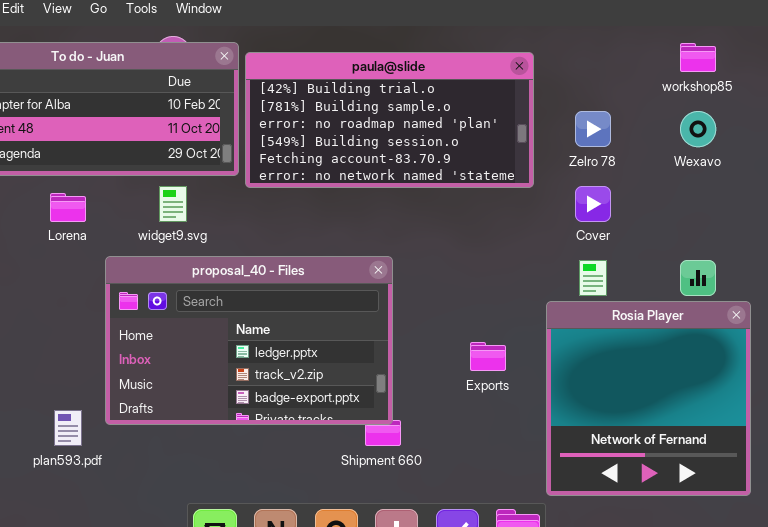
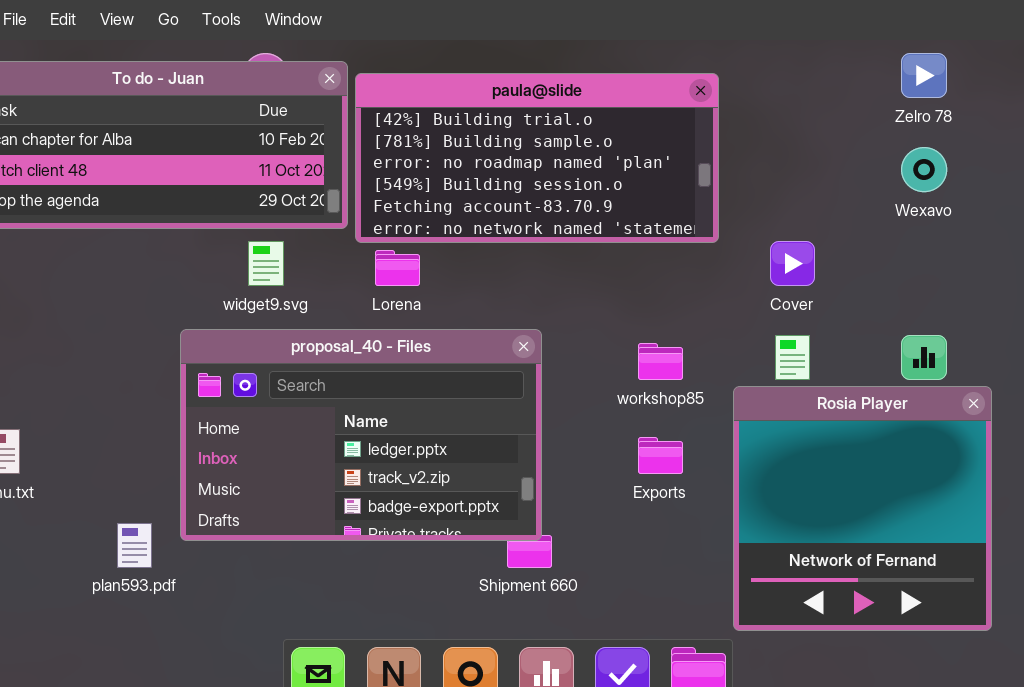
workshop85: [680,43,716,72] -> [638,343,683,380], moved
Zelro 78: [575,111,611,147] -> [901,53,947,98], moved
Lorena: [50,193,86,222] -> [375,250,420,286], moved

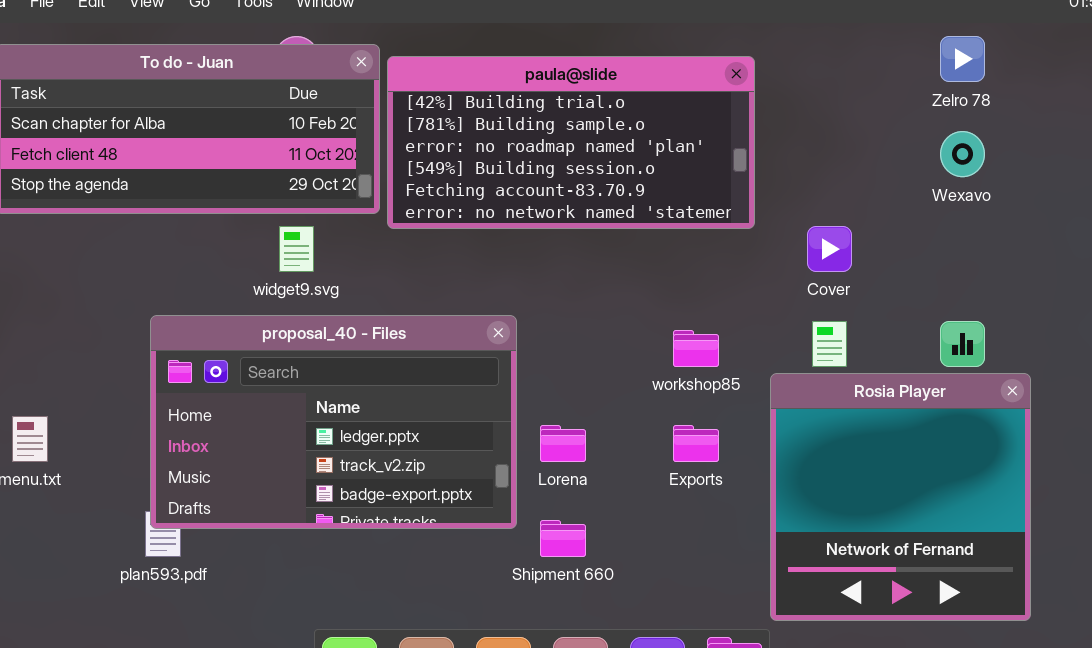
Lorena: [375,250,420,286] -> [540,425,586,462], moved
proposal_40 - Files: [180,329,542,541] -> [150,315,517,529], moved

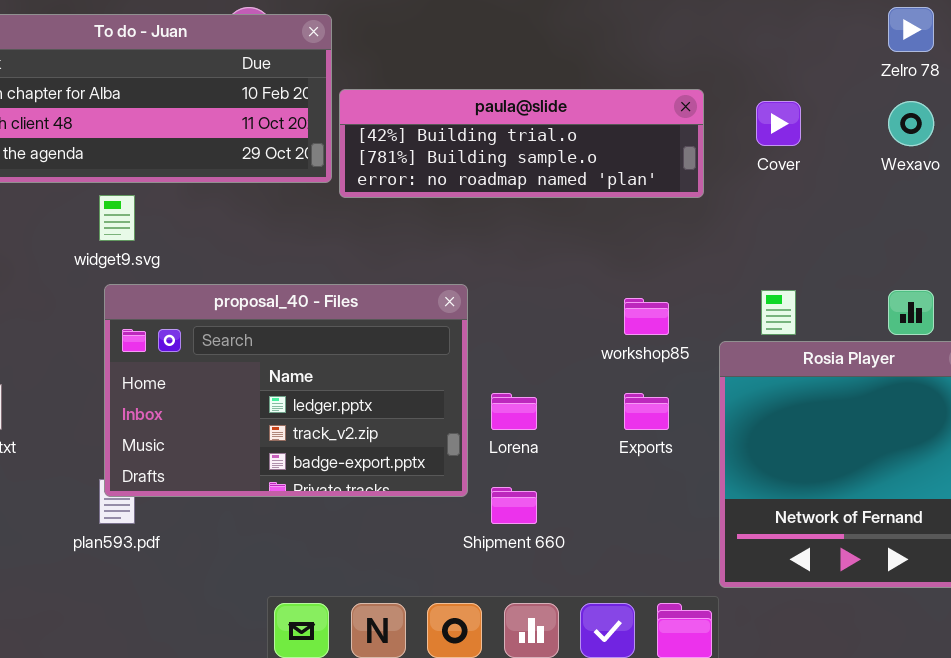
paula@slide: [387,56,755,229] -> [339,89,704,198], resized
widget9.svg: [279,226,314,272] -> [99,195,135,241], moved
Cover: [807,226,852,272] -> [756,101,801,146], moved

